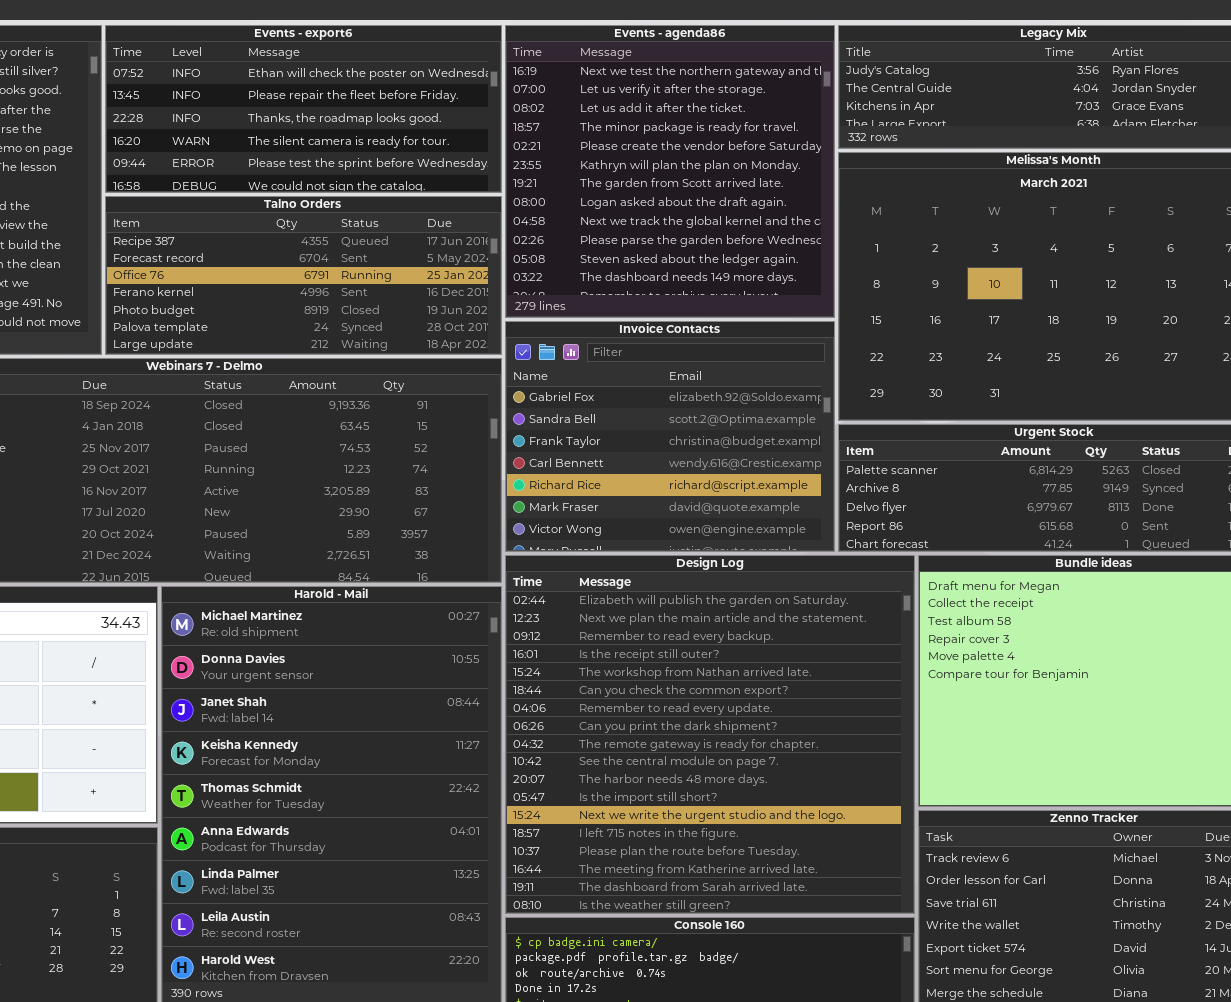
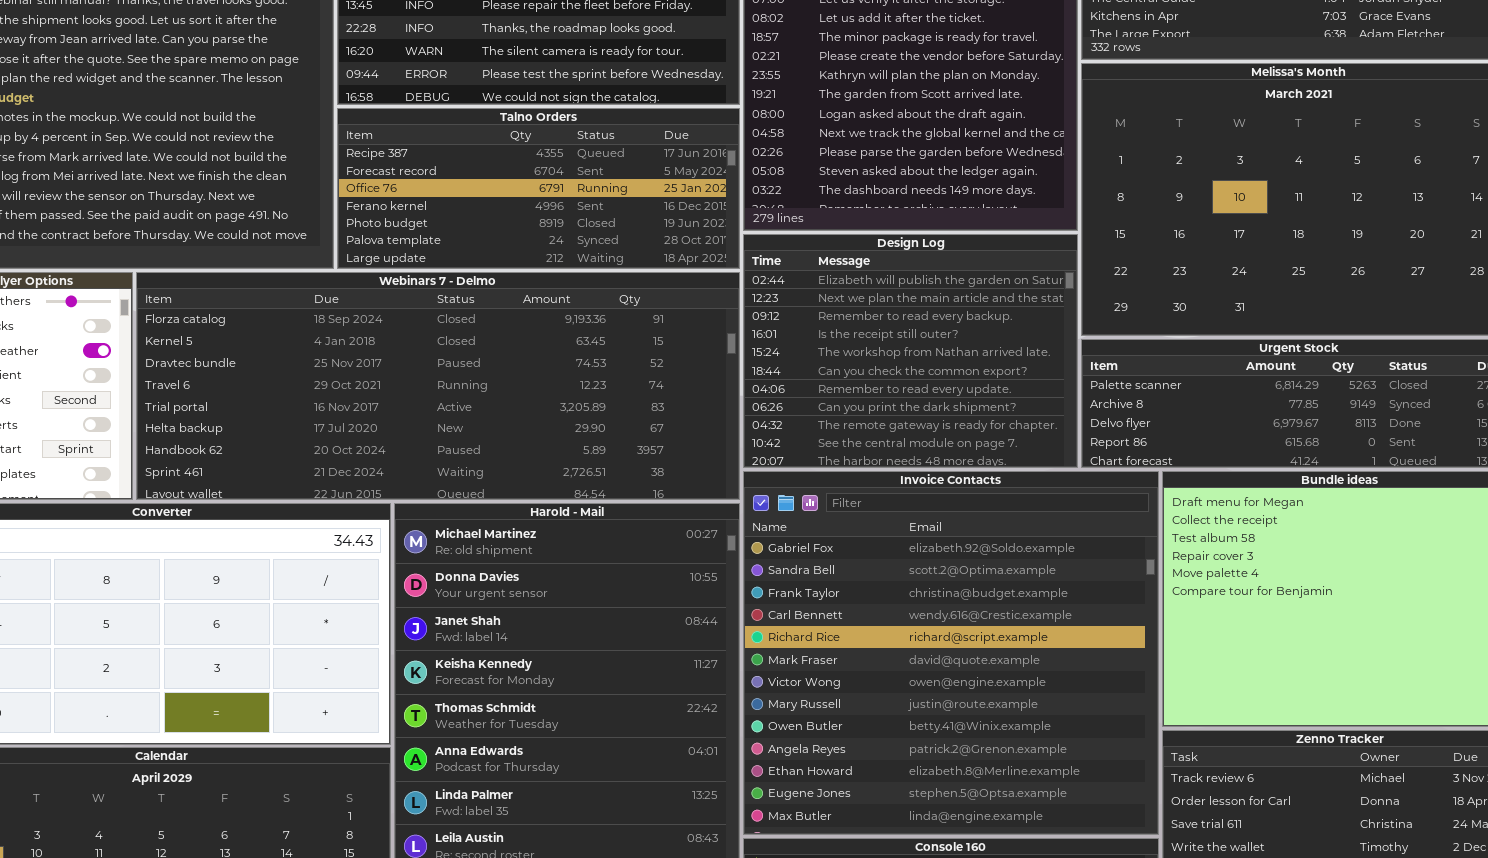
Invoice Contacts: [505,321,835,552] -> [743,471,1159,835], moved, resized
Design Log: [505,555,915,914] -> [743,234,1078,468], moved, resized

